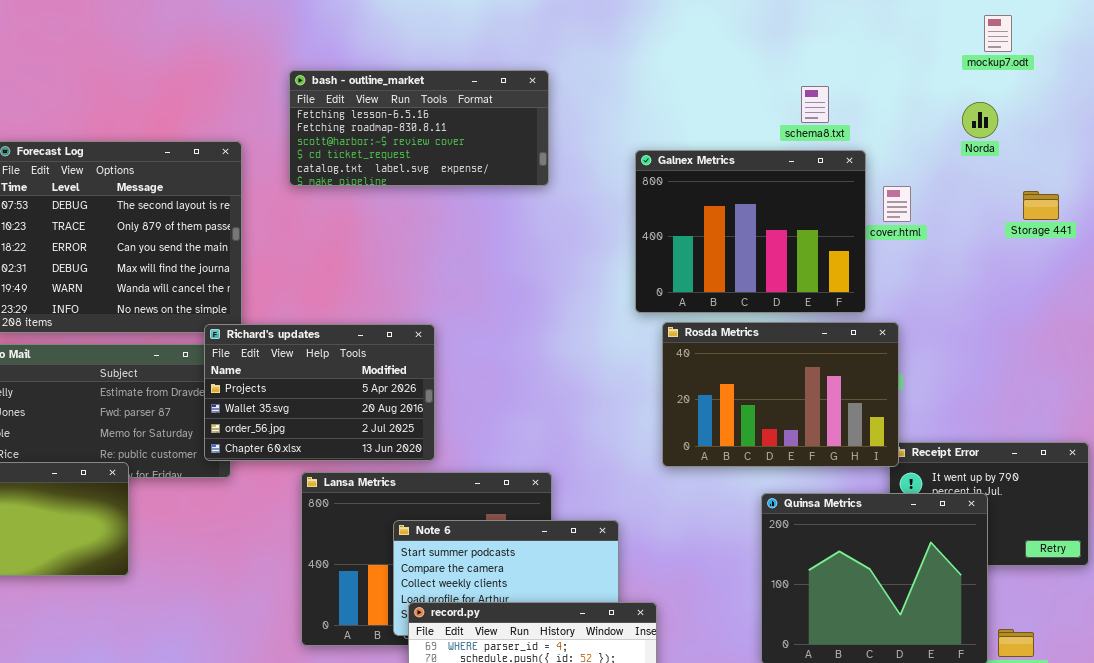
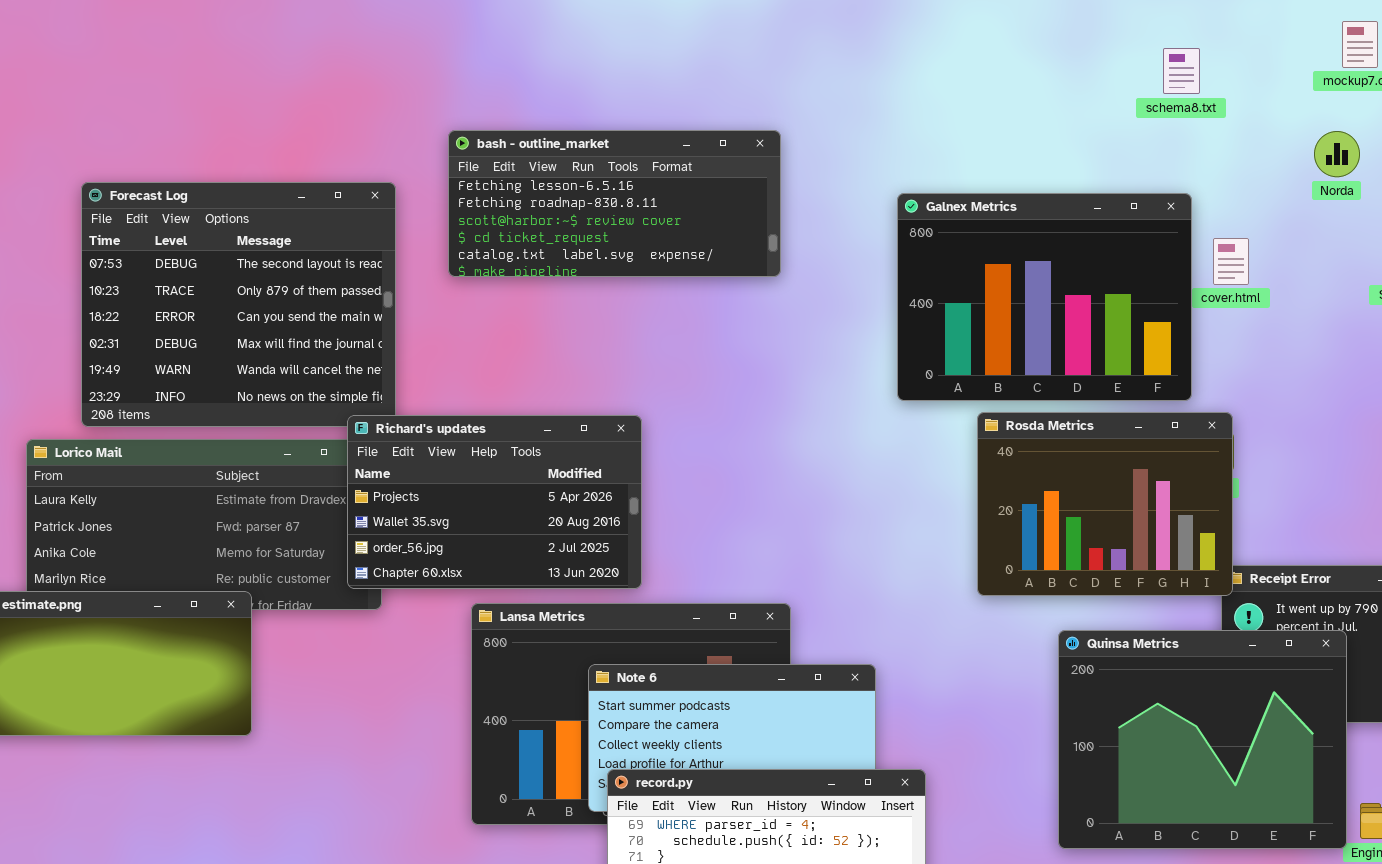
bash - outline_market: [289,70,549,186] -> [448,130,781,277], moved
schema8.txt: [801,86,829,123] -> [1163,48,1200,94], moved
Rosda Metrics: [662,322,899,467] -> [977,412,1233,596], resized

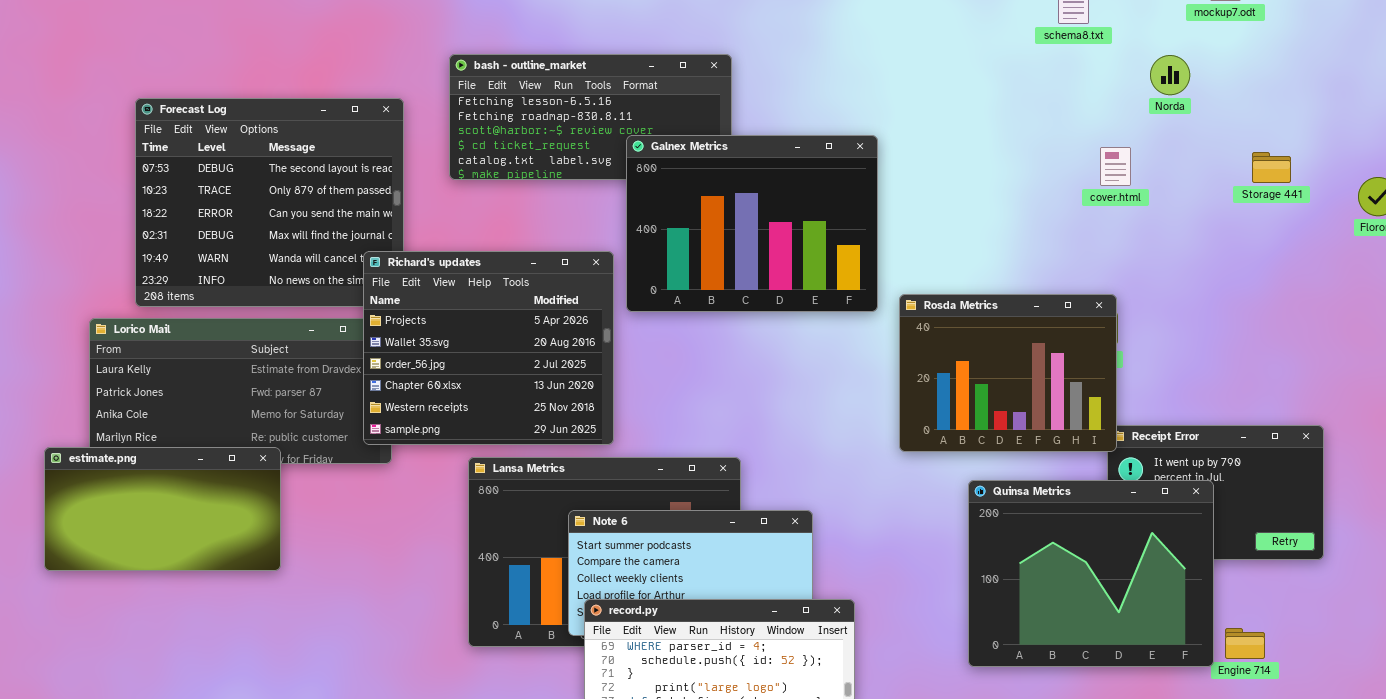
Norda: [1314,131,1360,177] -> [1150,55,1190,95], moved
Galnex Metrics: [897,193,1192,401] -> [626,135,878,312], moved
Richard's updates: [347,415,642,589] -> [363,251,614,445], resized

